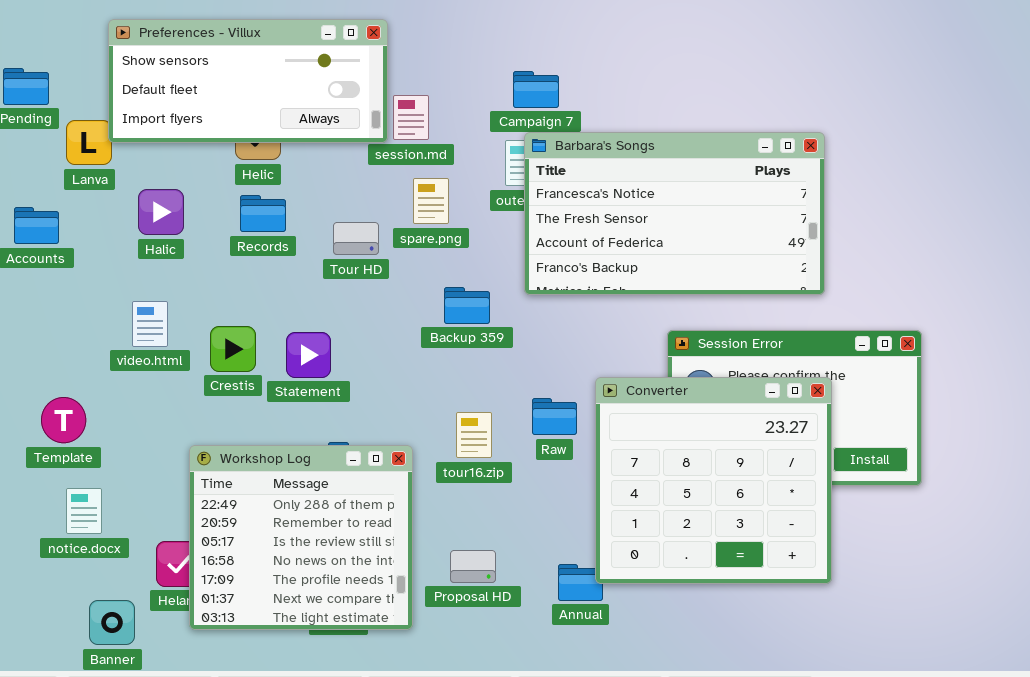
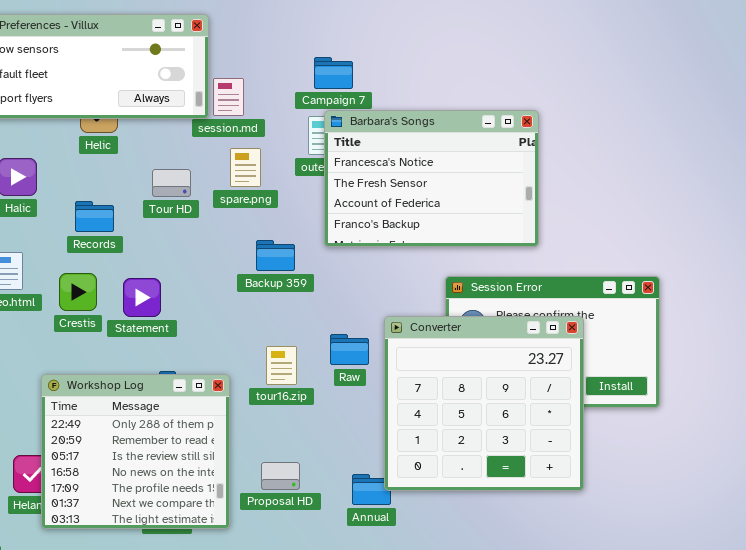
Barbara's Songs: [524,132,825,295] -> [324,110,539,247], resized
Records: [240,195,286,232] -> [75,201,114,232], moved
Tour HD: [333,222,379,255] -> [152,169,191,197], moved

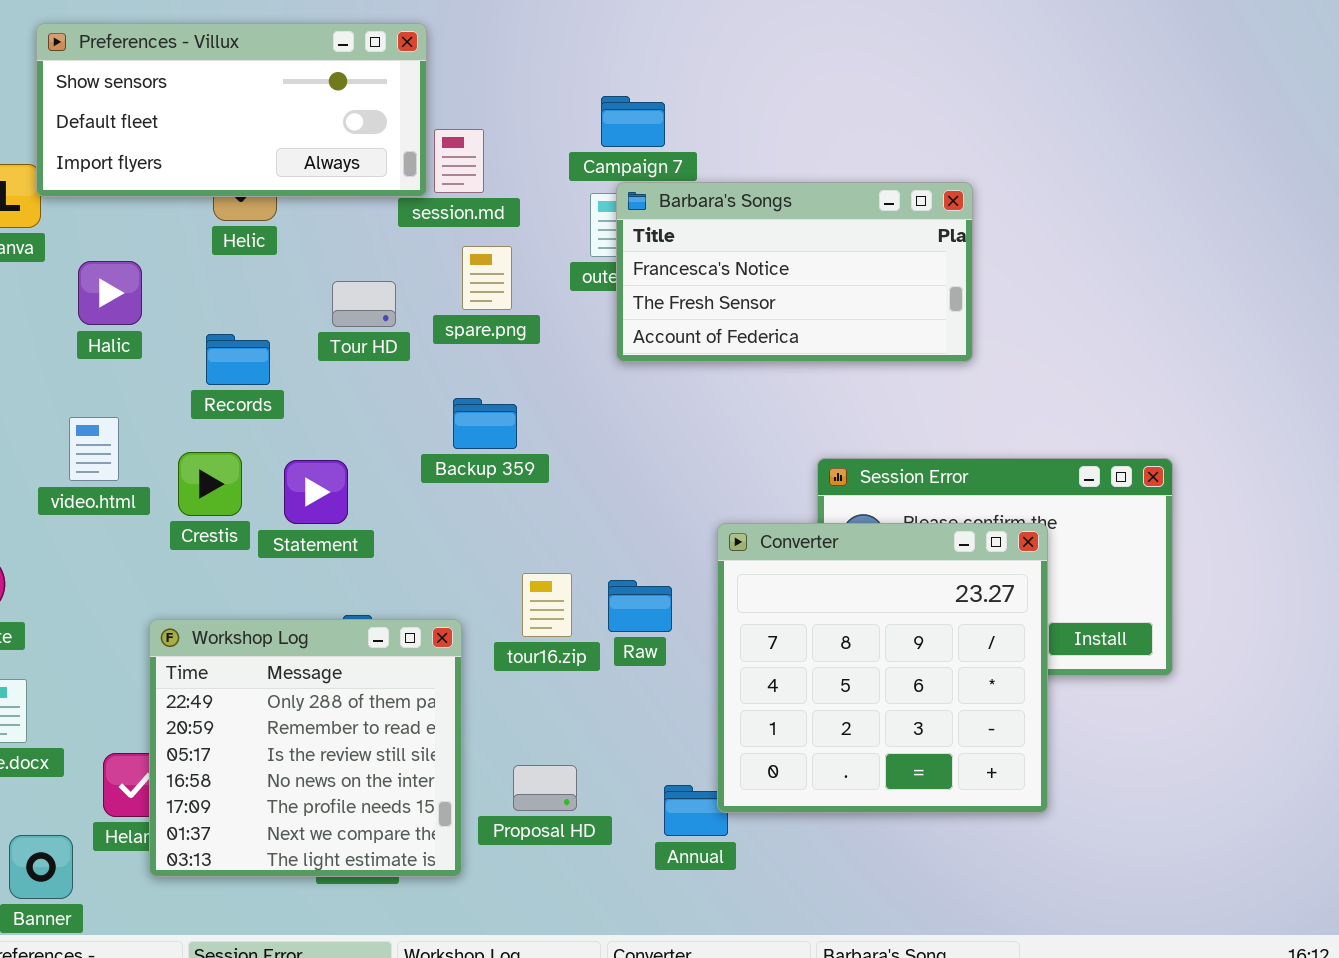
Barbara's Songs: [324,110,539,247] -> [616,182,973,362], resized
Backup 359: [256,240,295,271] -> [453,398,517,449], moved
Raw: [330,334,369,365] -> [608,580,672,632], moved

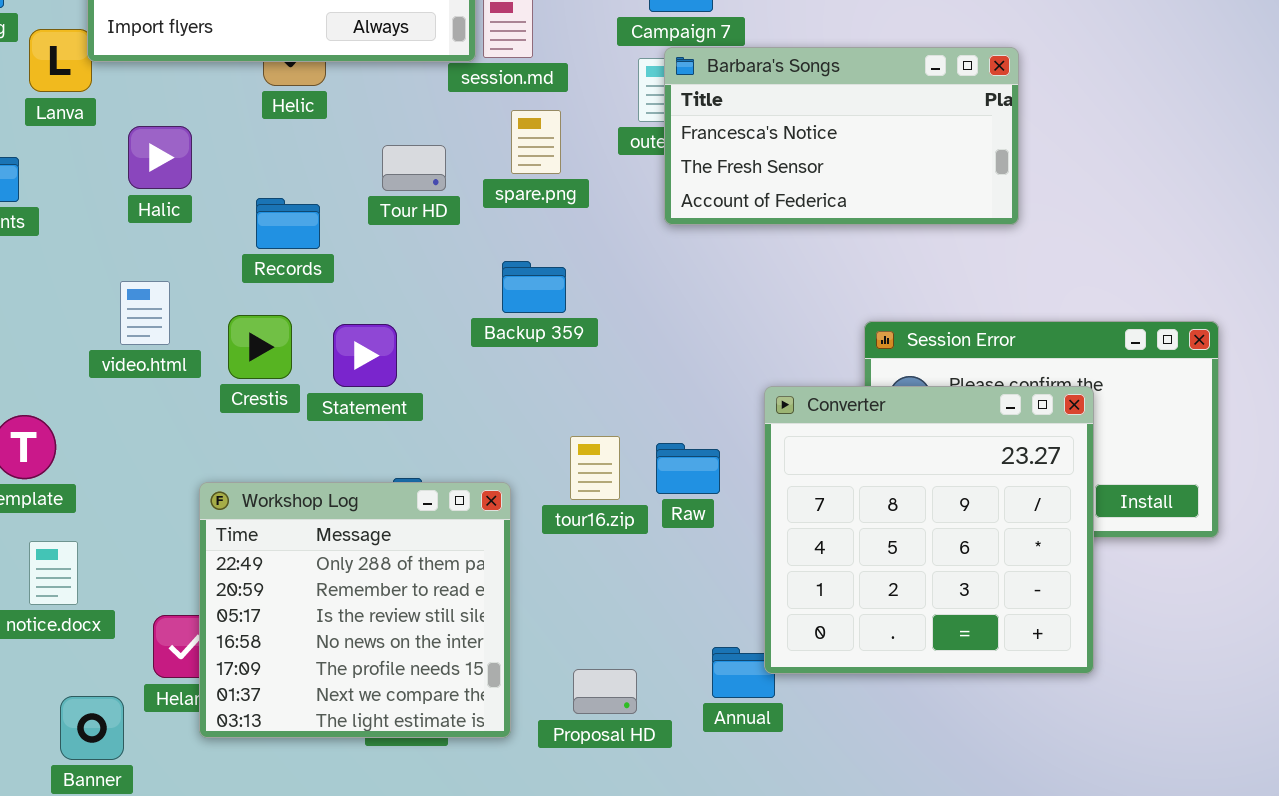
Proposal HD: [513,765,577,811] -> [573,669,637,714], moved

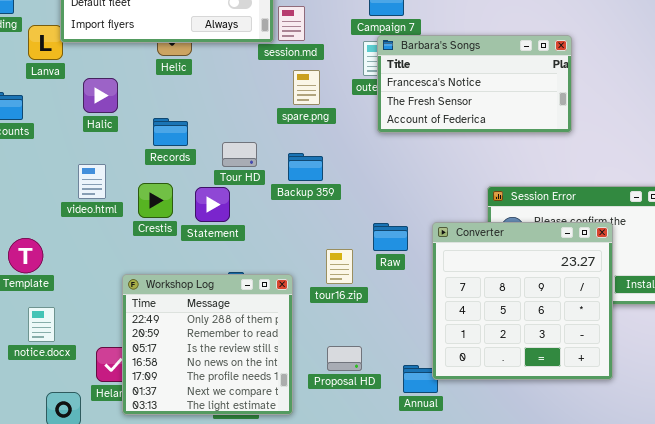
Tour HD: [382,145,446,191] -> [222,142,257,167], moved
Raw: [656,443,720,494] -> [373,223,408,251], moved
Proposal HD: [573,669,637,714] -> [327,346,362,371], moved

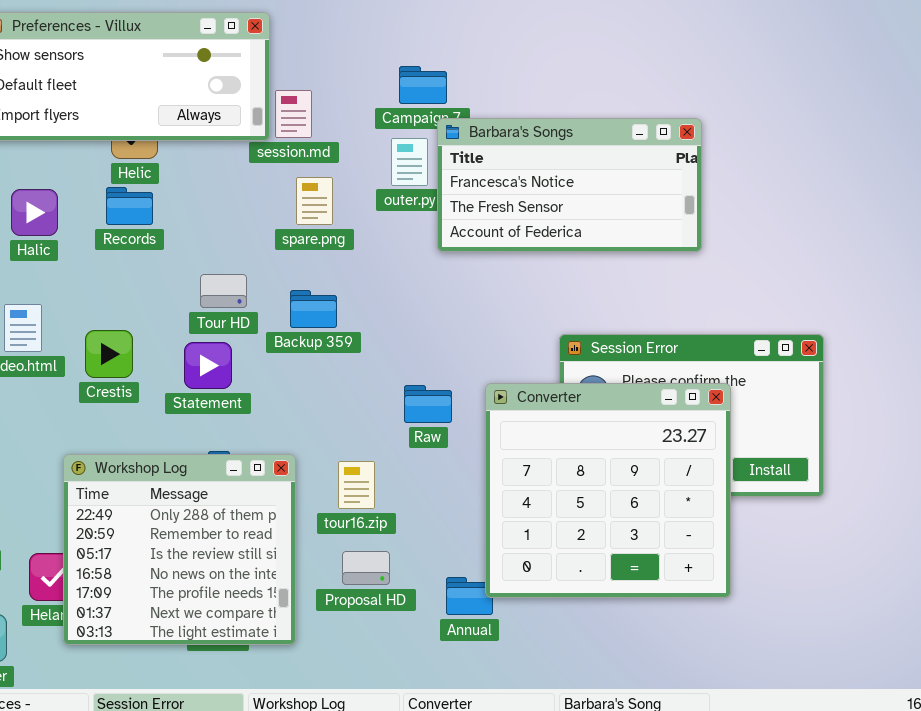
Barbara's Songs: [377,35,572,133] -> [437,118,702,252], moved
Records: [153,118,188,146] -> [106,187,153,225], moved
Statement: [195,187,230,222] -> [184,342,232,389], moved
tour16.zip: [326,249,353,284] -> [338,461,375,509], moved

